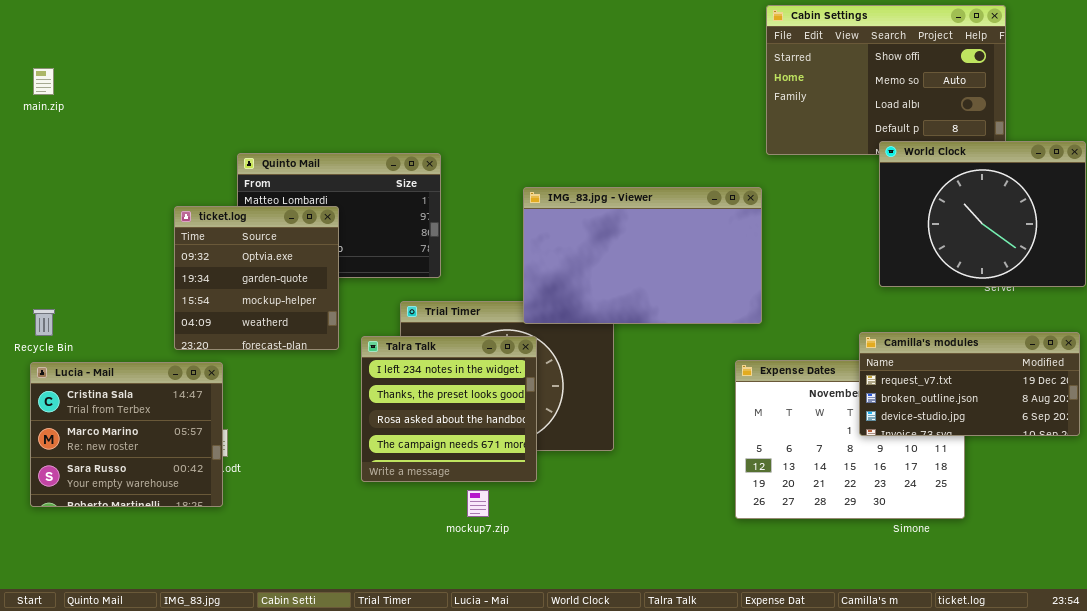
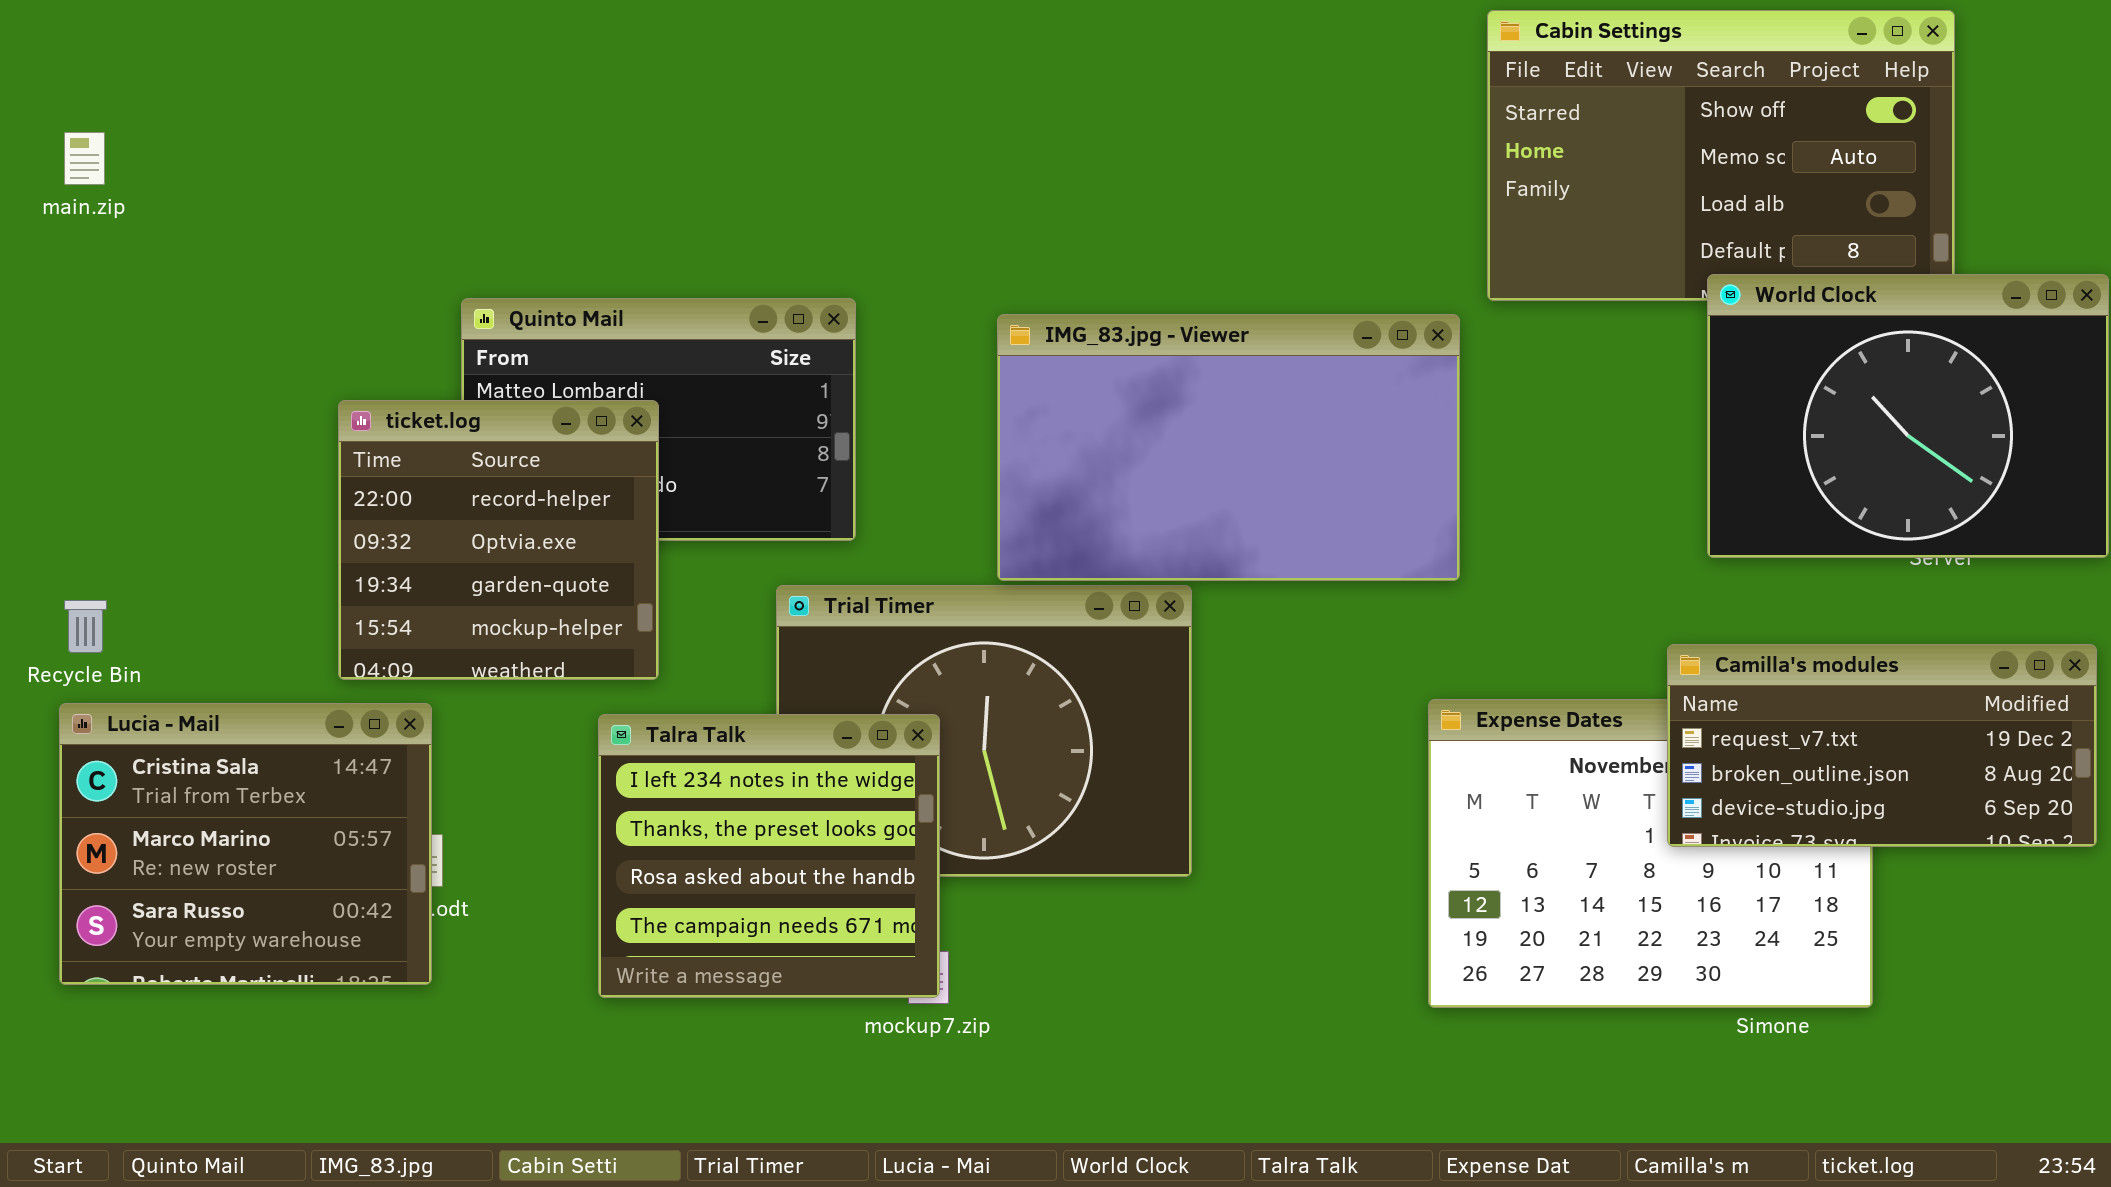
IMG_83.jpg - Viewer: [523,187,762,324] -> [997,314,1460,581], moved
ticket.log: [174,206,339,350] -> [338,400,659,680], scrolled up 1 row
Talra Talk: [361,336,537,482] -> [598,714,940,998], moved

